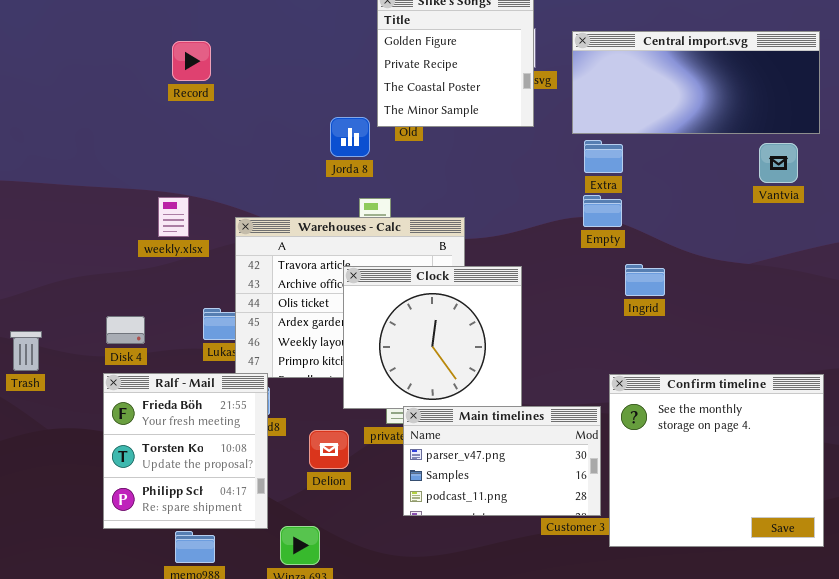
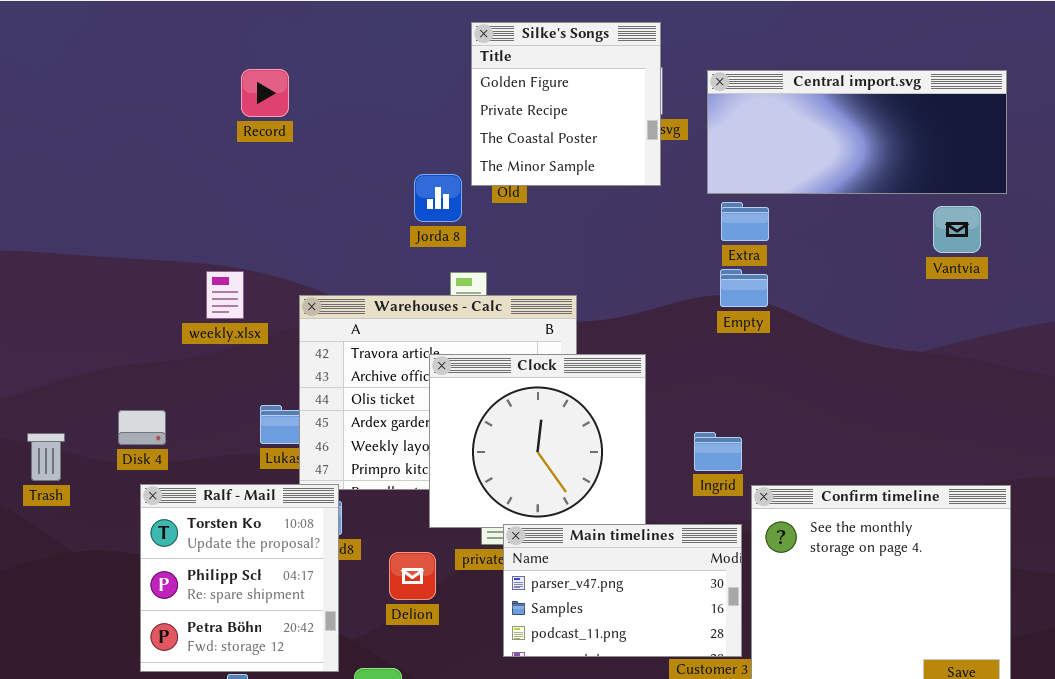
Record: [172,41,211,81] -> [241,69,289,117], moved
Ingrid: [625,264,665,296] -> [694,432,742,471], moved
Disk 4: [106,316,145,344] -> [118,410,166,445], moved
Ralf - Mail: [103,373,268,529] -> [140,484,339,672], scrolled down 1 row

